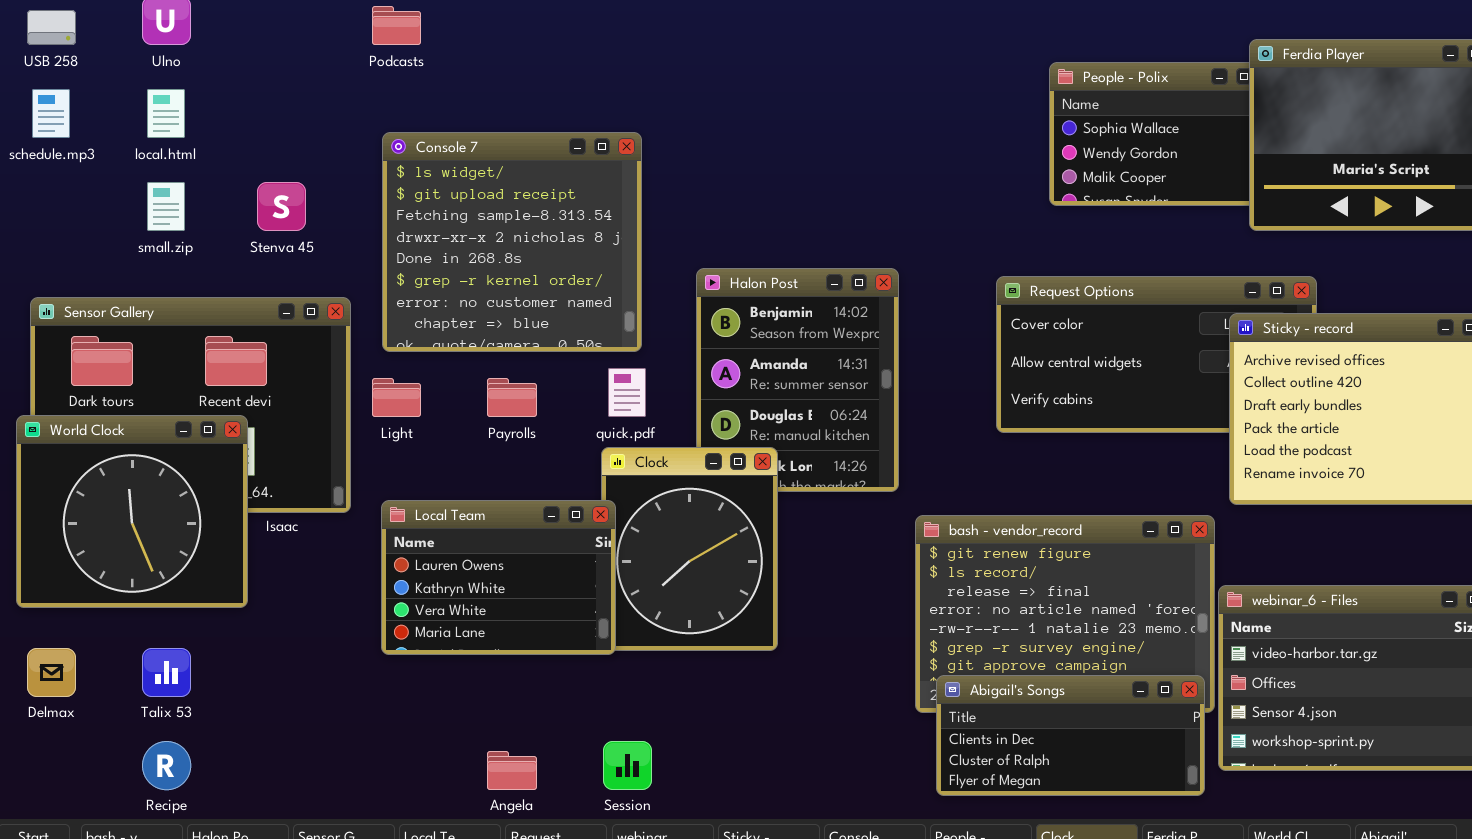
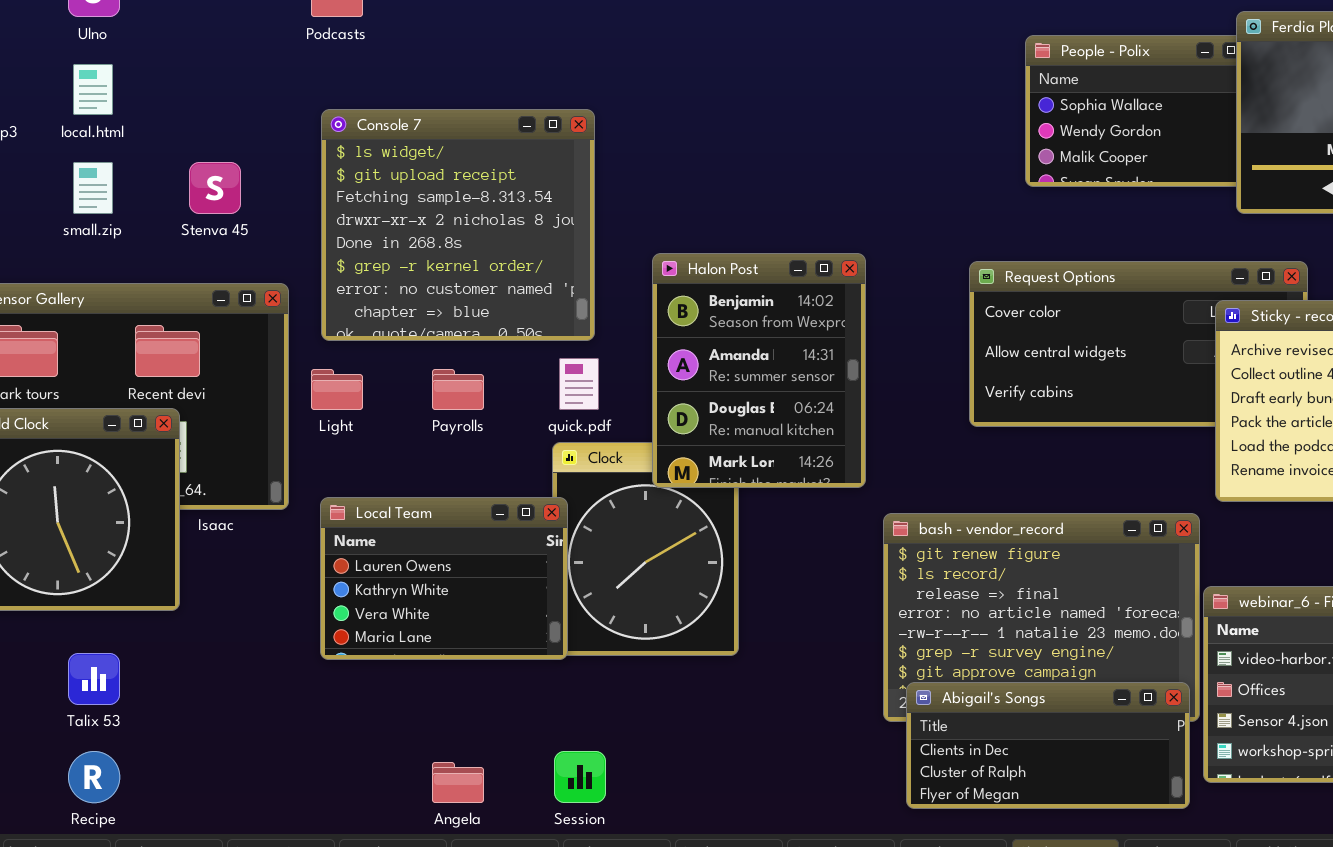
Halon Post: [696,268,899,492] -> [652,253,866,488], raised

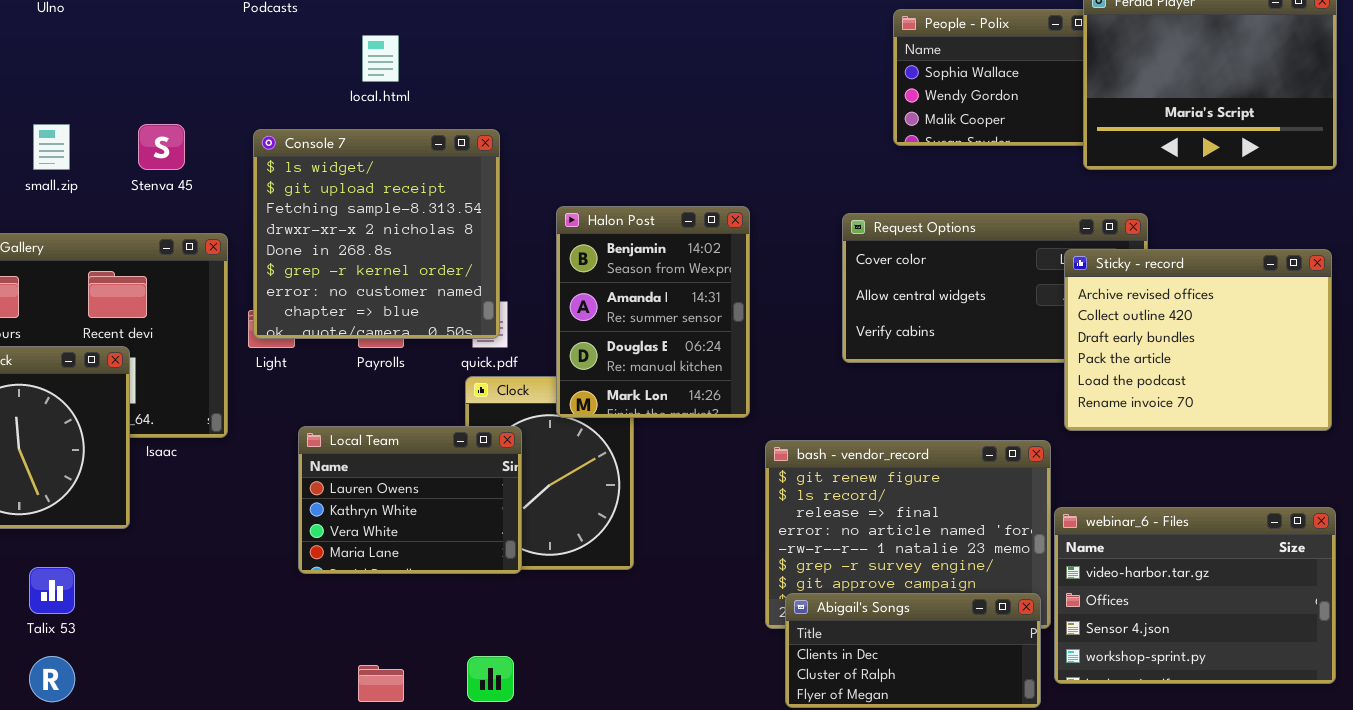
local.html: [73,64,113,115] -> [362,35,399,82], moved
Console 7: [321,109,595,341] -> [253,129,500,339], moved
Local Team: [320,497,568,660] -> [298,426,522,574], moved

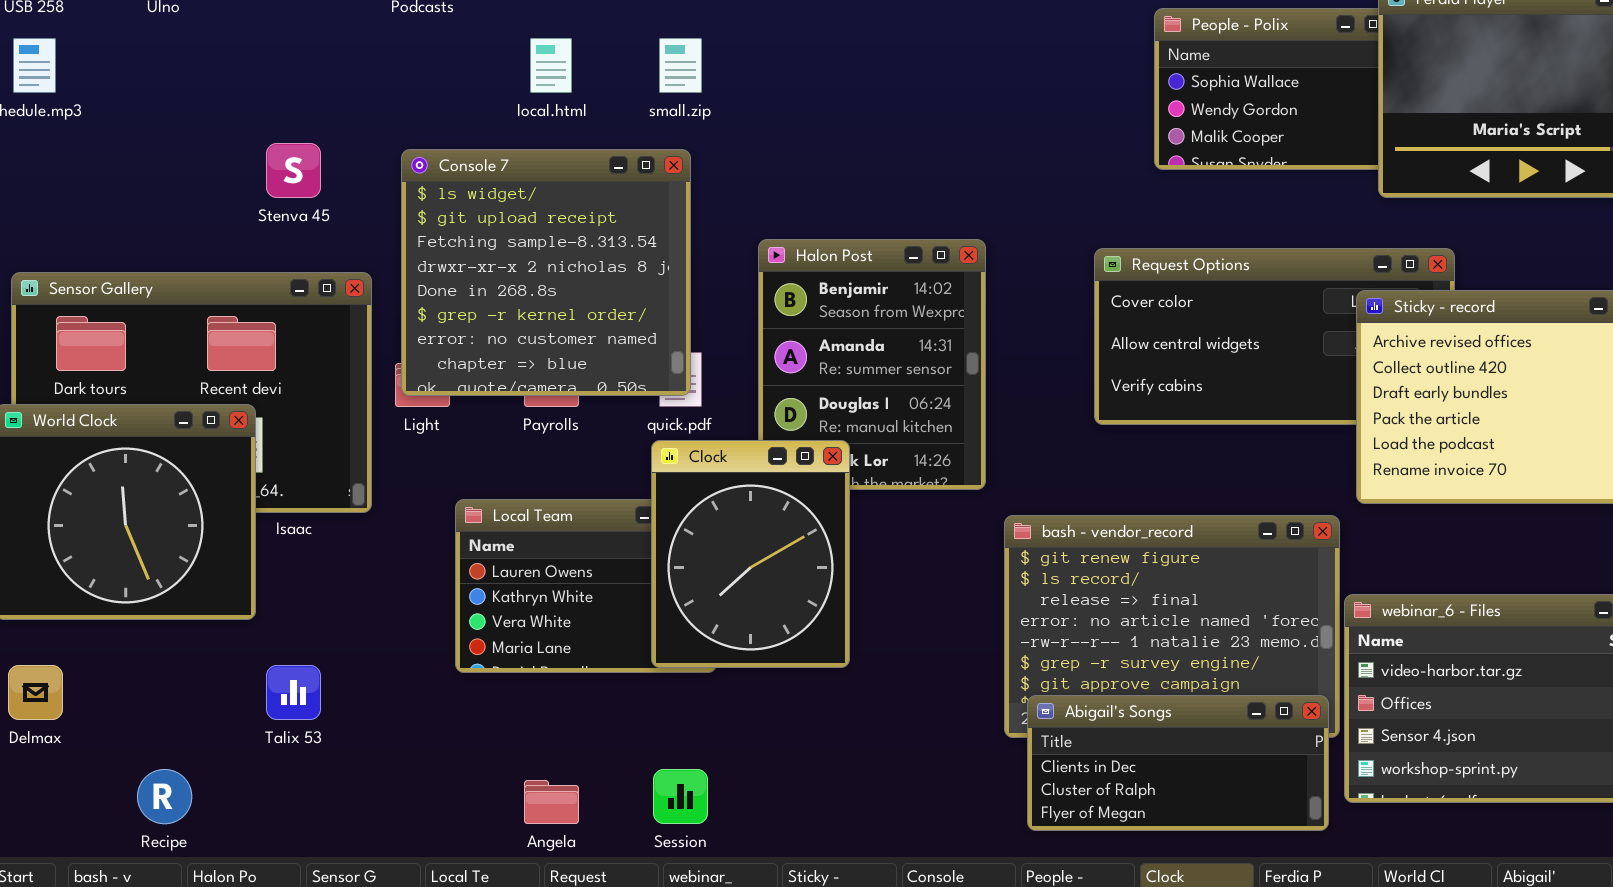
small.zip: [33,124,70,170] -> [659,38,702,93], moved
Clock: [465,376,634,570] -> [651,440,850,668], raised
Talix 53: [29,567,75,614] -> [266,665,321,720], moved

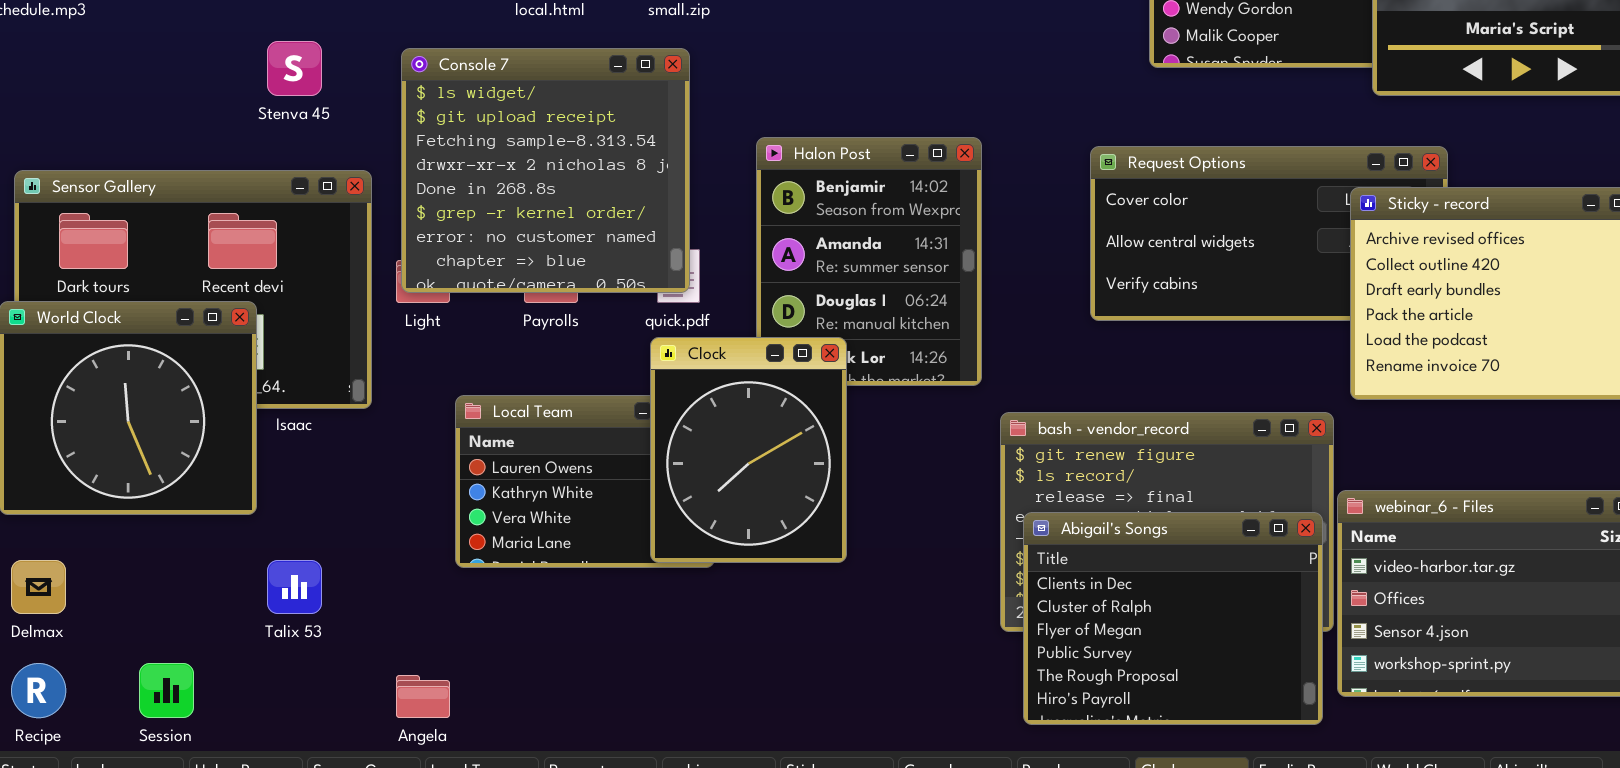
Abigail's Songs: [1027,695,1329,831] -> [1023,512,1323,725], resized
Recipe: [137,769,192,824] -> [11,663,66,718], moved
Session: [653,769,708,824] -> [139,663,194,718], moved
Angela: [524,780,579,824] -> [396,675,450,718], moved

